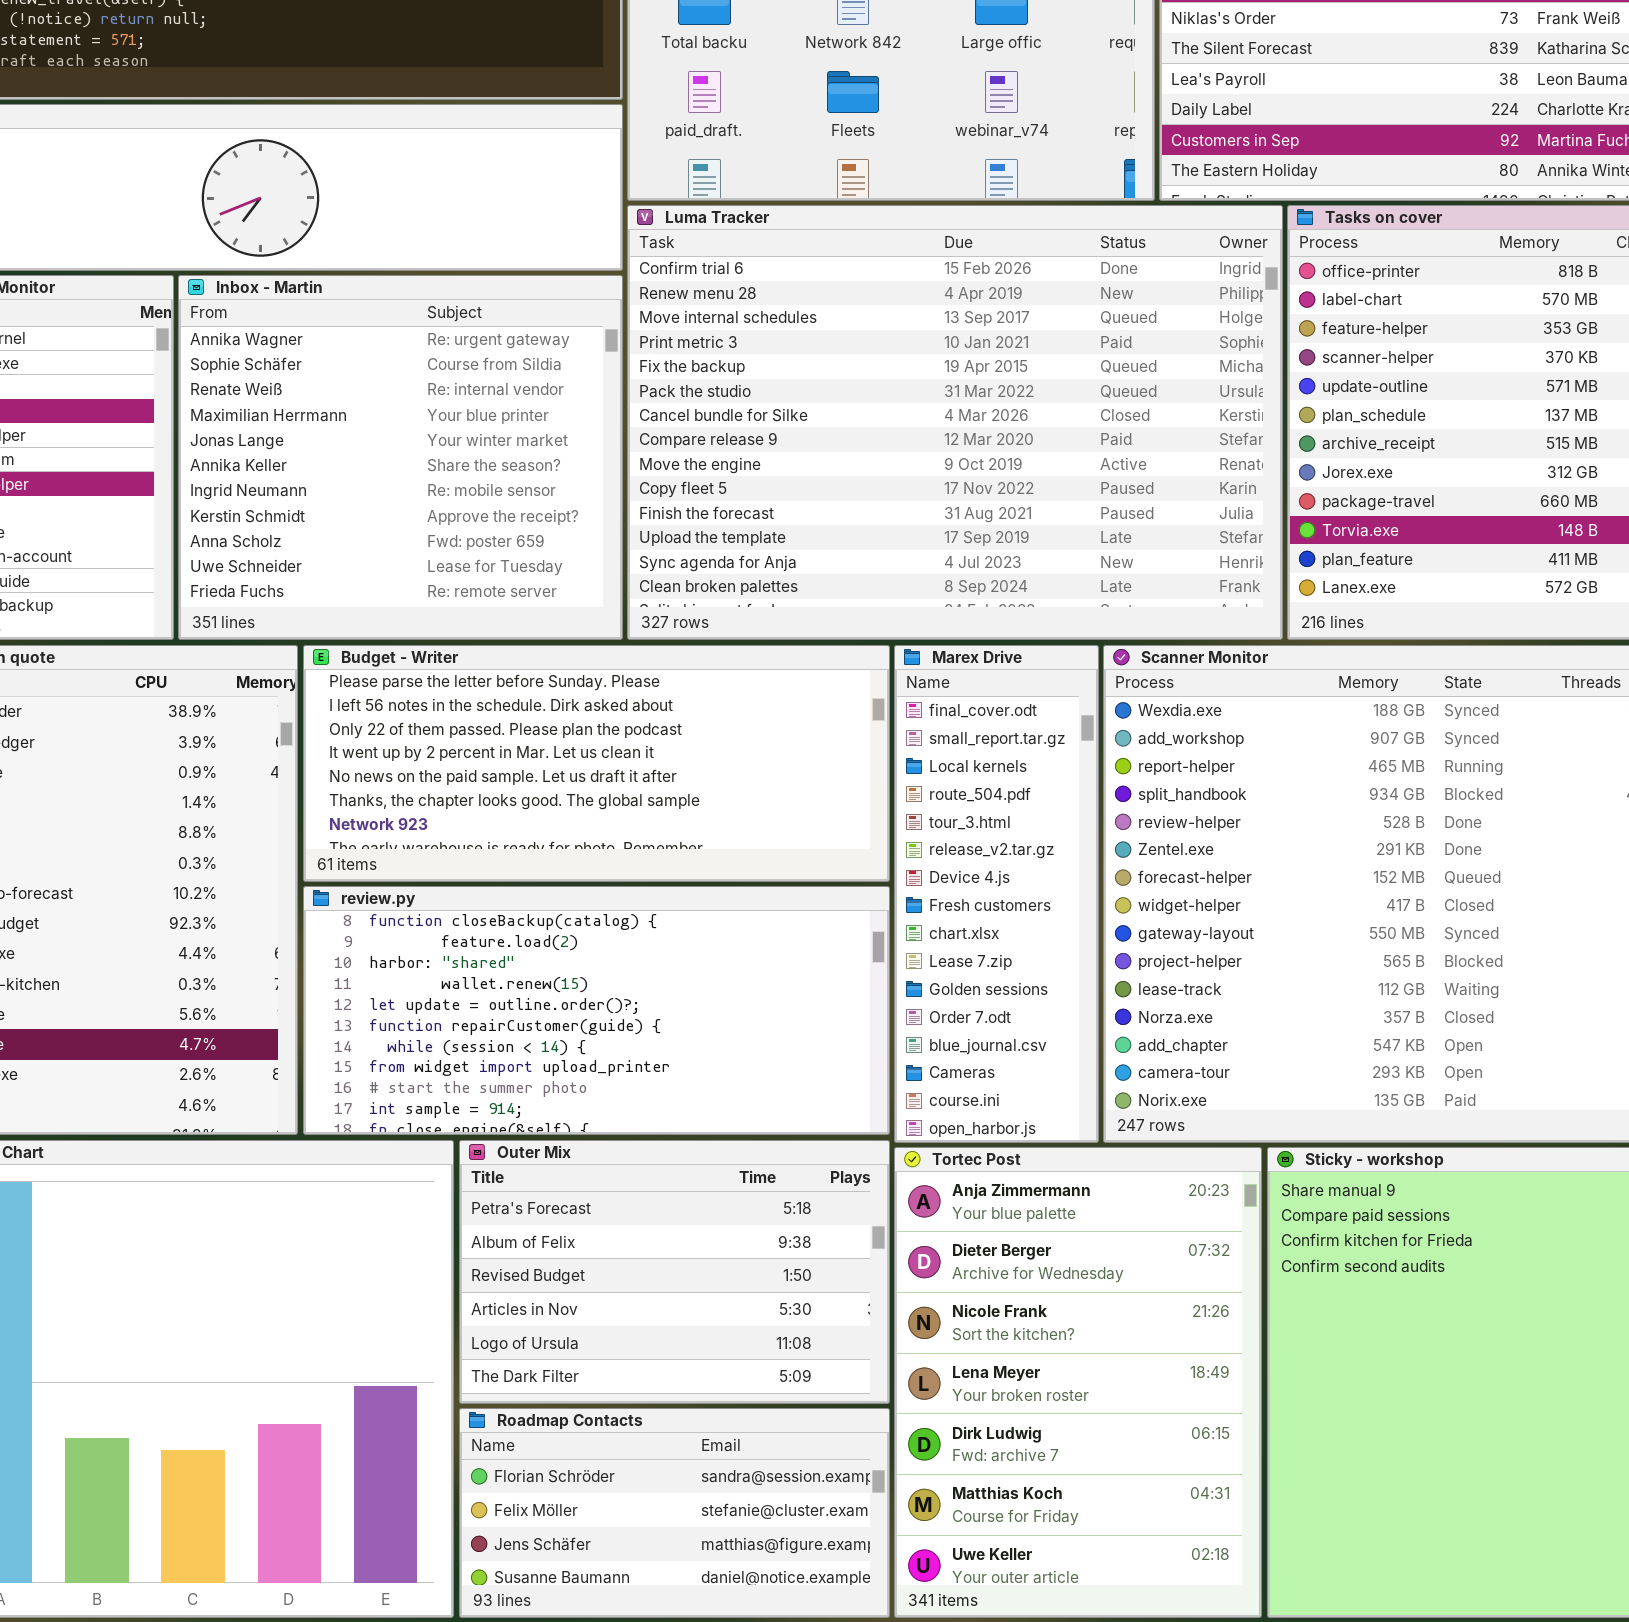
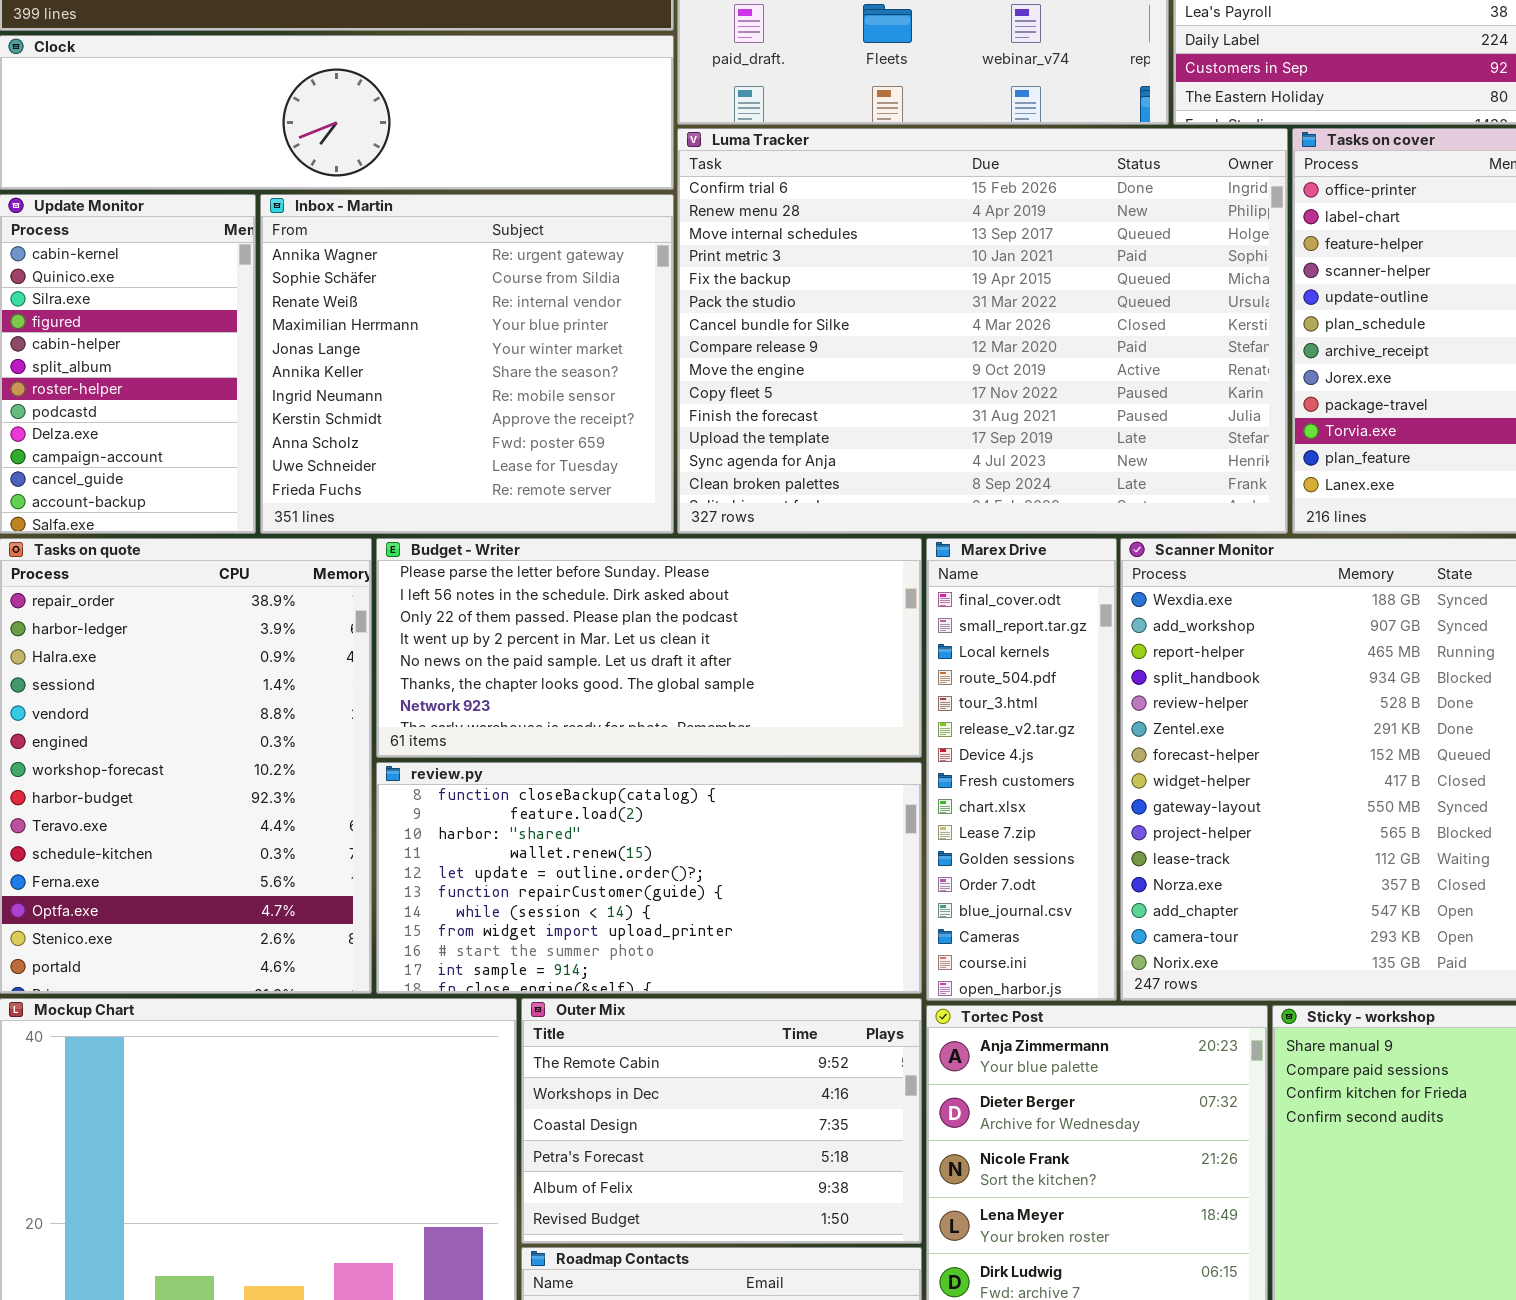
Outer Mix: [459,1140,890,1404] -> [521,998,922,1244], scrolled up 3 rows

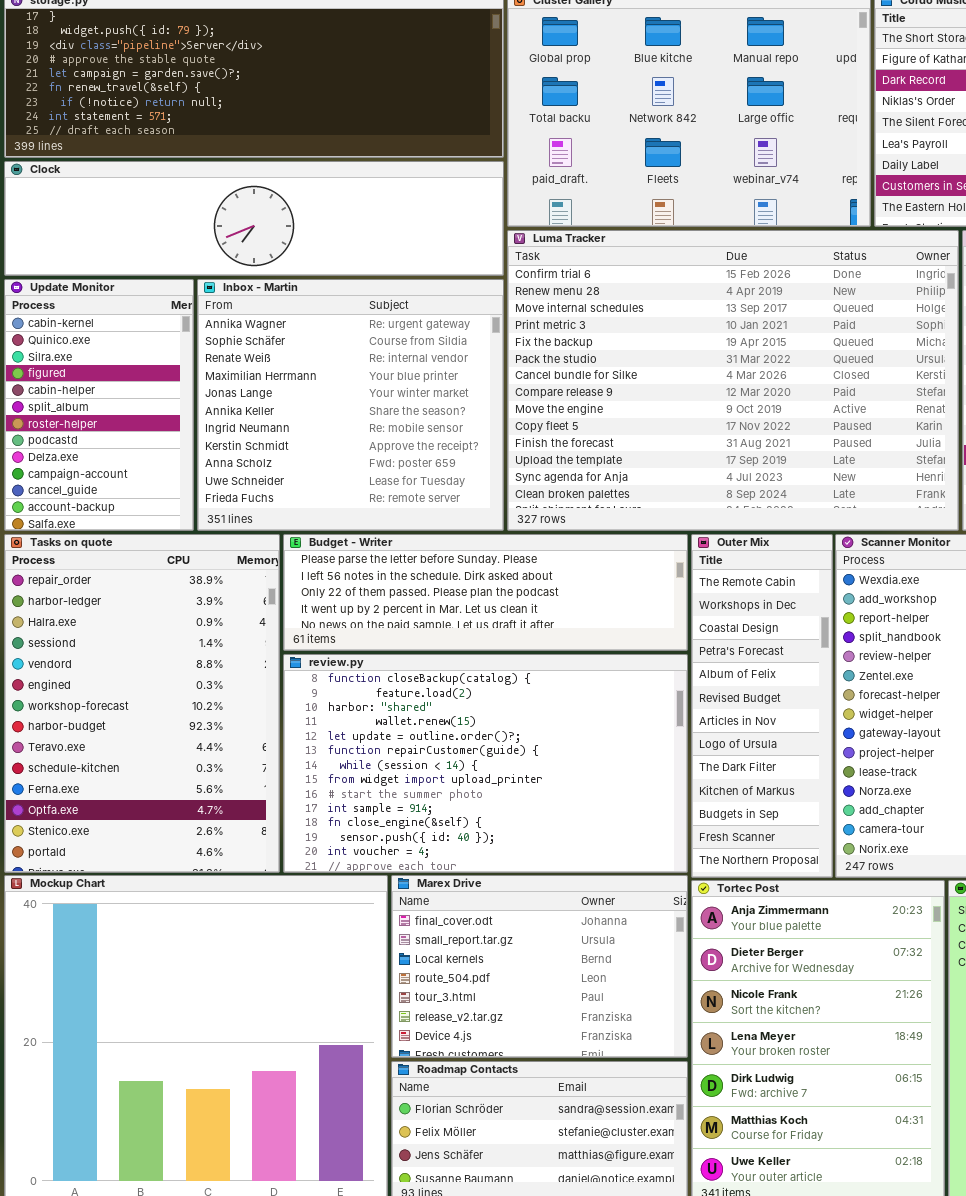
Budget - Writer: [376,538,922,758] -> [283,534,688,651], resized
Marex Drive: [926,538,1117,1001] -> [391,875,688,1058], moved, resized
review.py: [376,762,922,994] -> [283,654,688,873], resized
Outer Mix: [521,998,922,1244] -> [691,534,833,878], moved, resized

